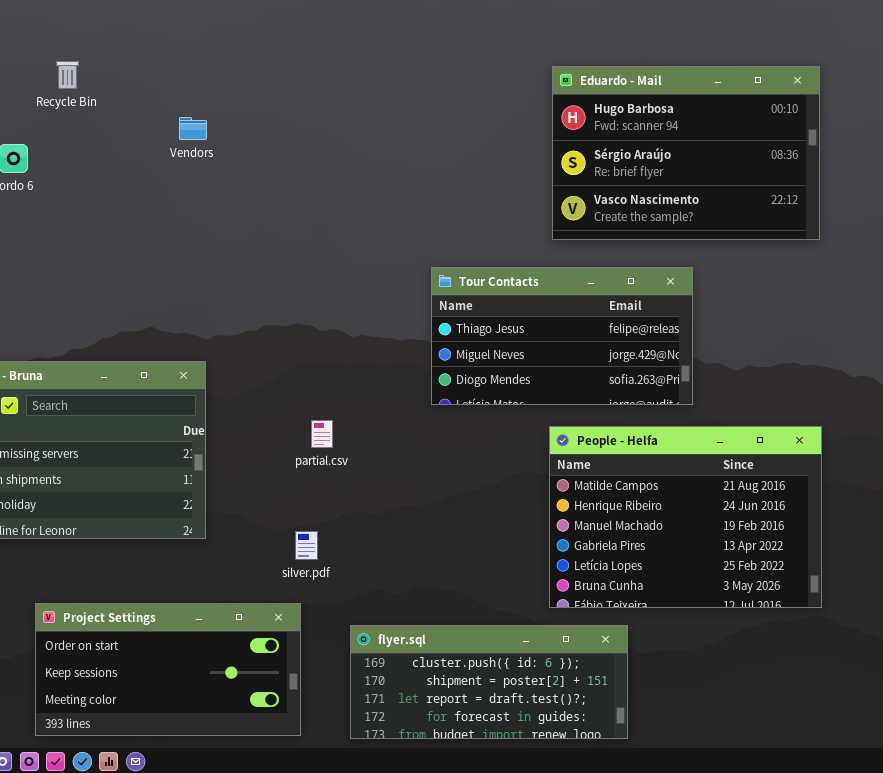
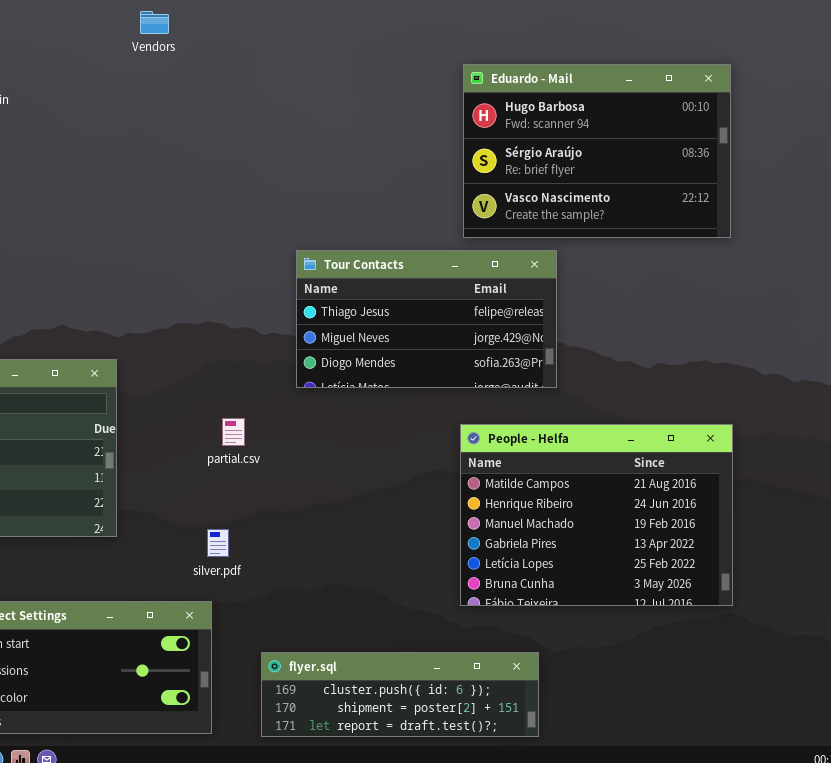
Vendors: [179,117,207,140] -> [140,11,169,34], moved
Tour Contacts: [431,267,693,405] -> [296,250,557,388], moved
flyer.sql: [350,625,628,739] -> [261,652,539,737], resized

